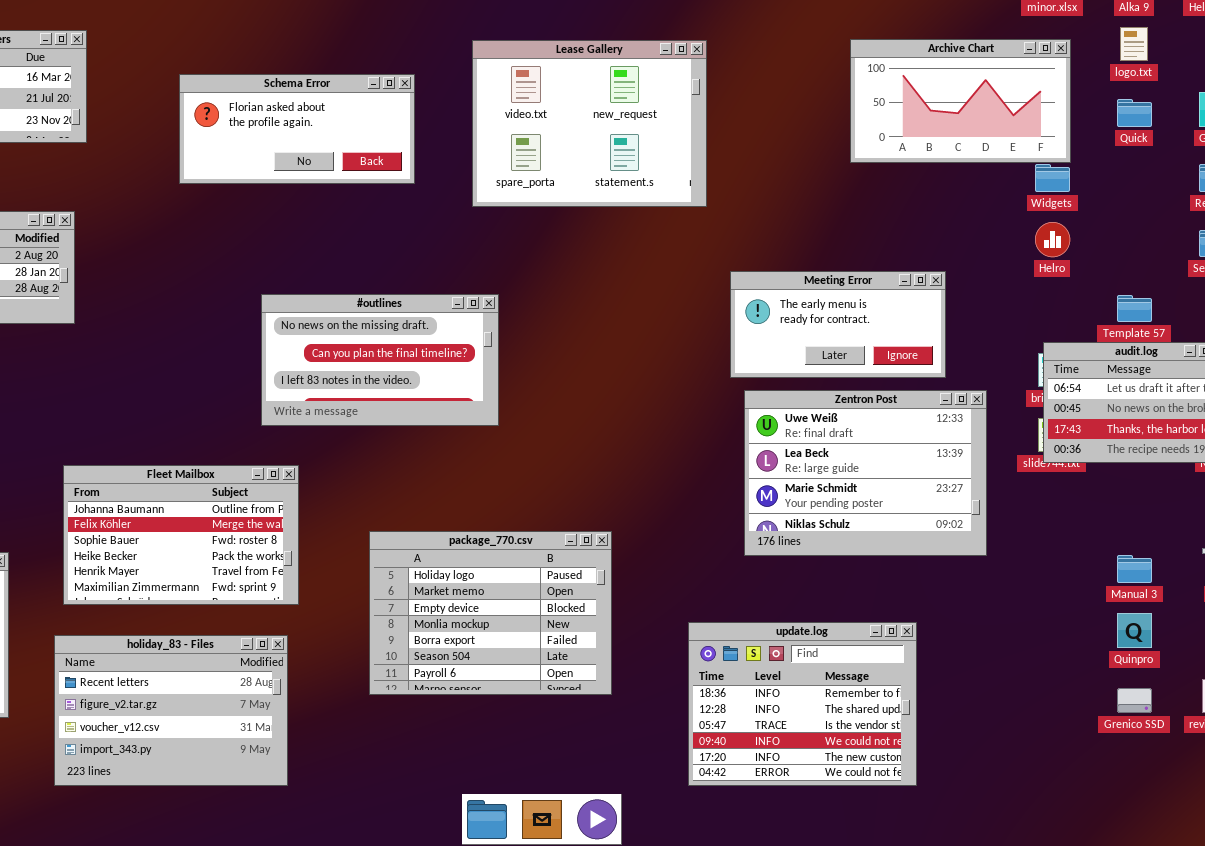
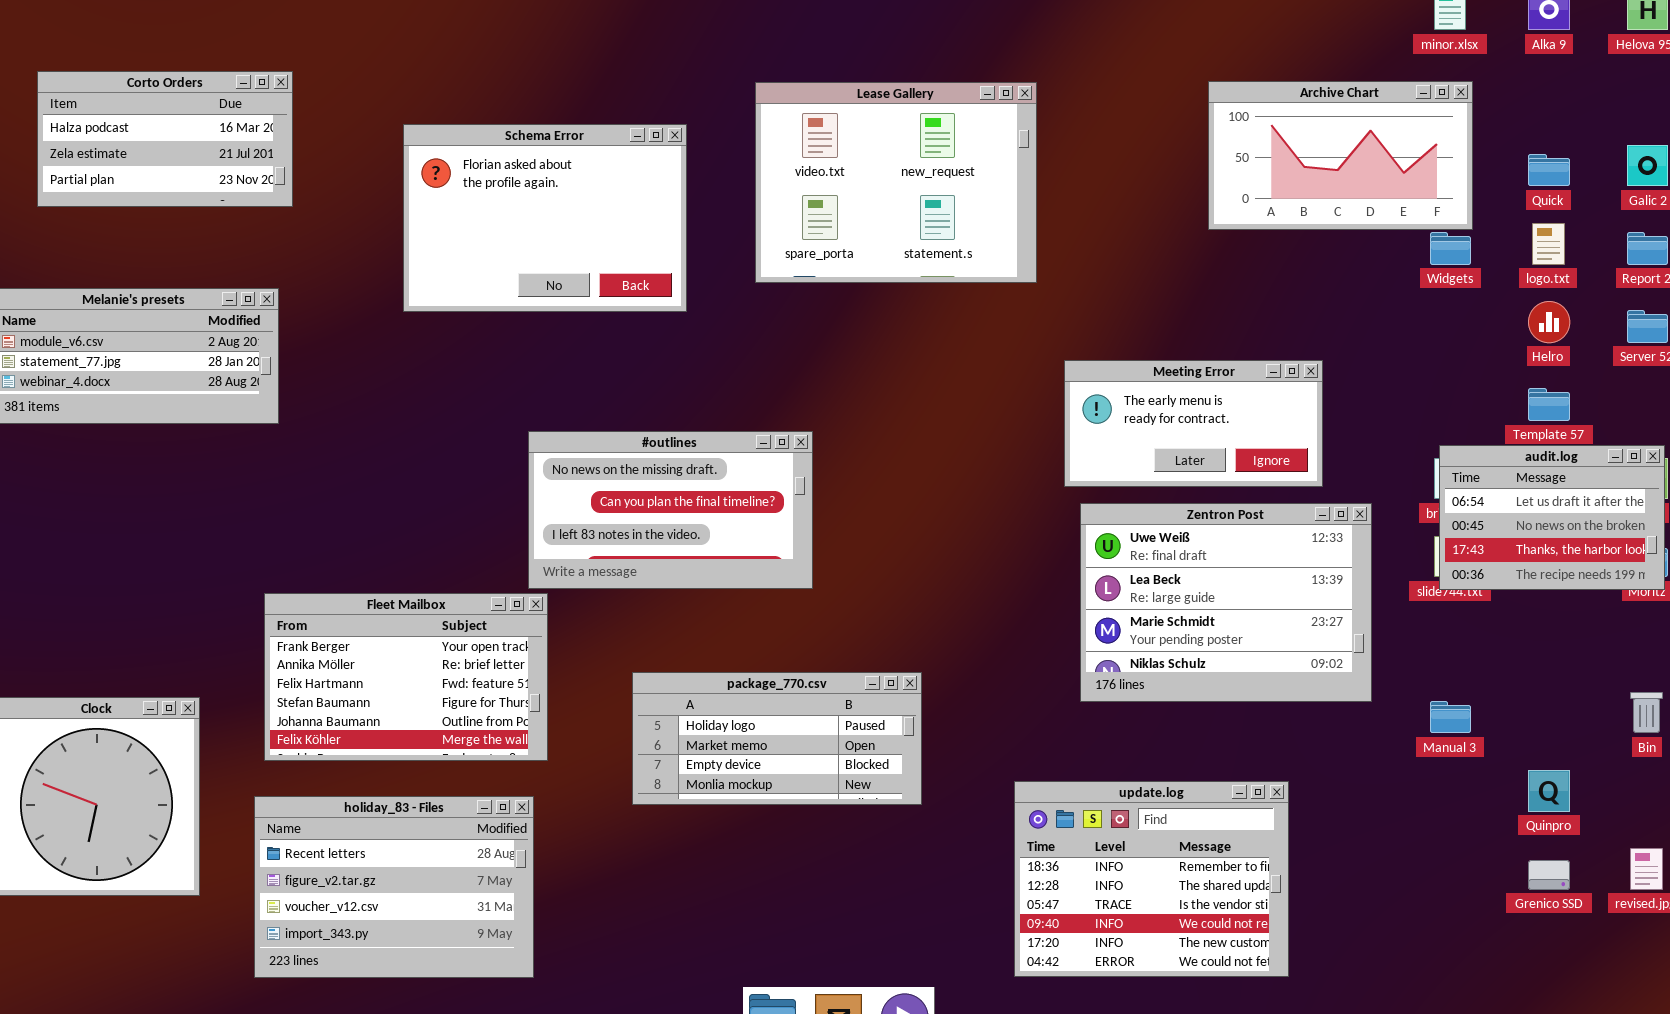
logo.txt: [1120,27,1148,61] -> [1532,223,1565,265], moved
Schema Error: [179,74,415,184] -> [403,124,687,312], resized
Helro: [1035,222,1070,257] -> [1528,301,1570,343], moved
#outlines: [261,294,499,426] -> [528,431,813,589], moved
Fleet Mailbox: [63,465,299,605] -> [264,593,548,761], scrolled up 4 rows
package_770.csv: [369,531,612,695] -> [632,672,922,805], resized
Manual 3: [1117,555,1152,583] -> [1430,701,1471,733], moved

